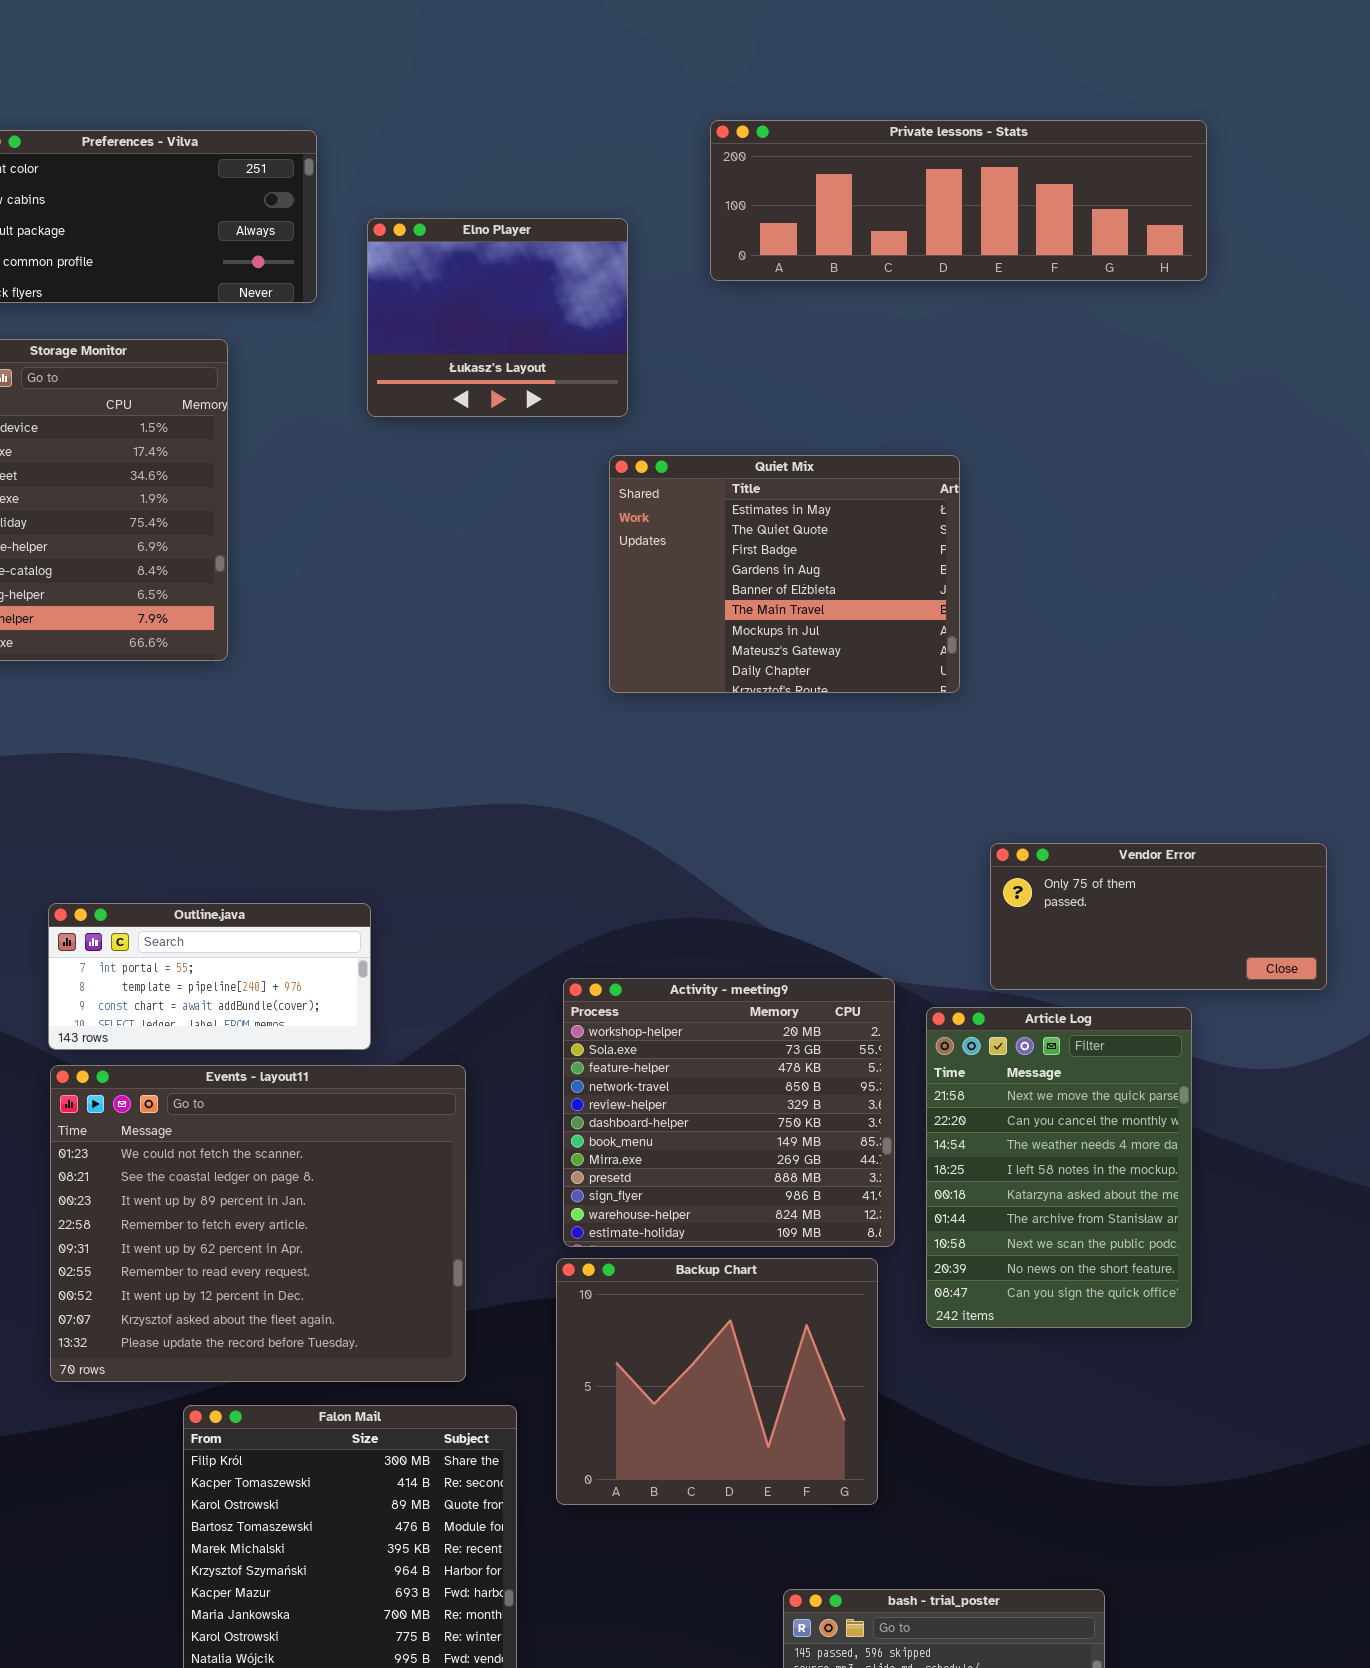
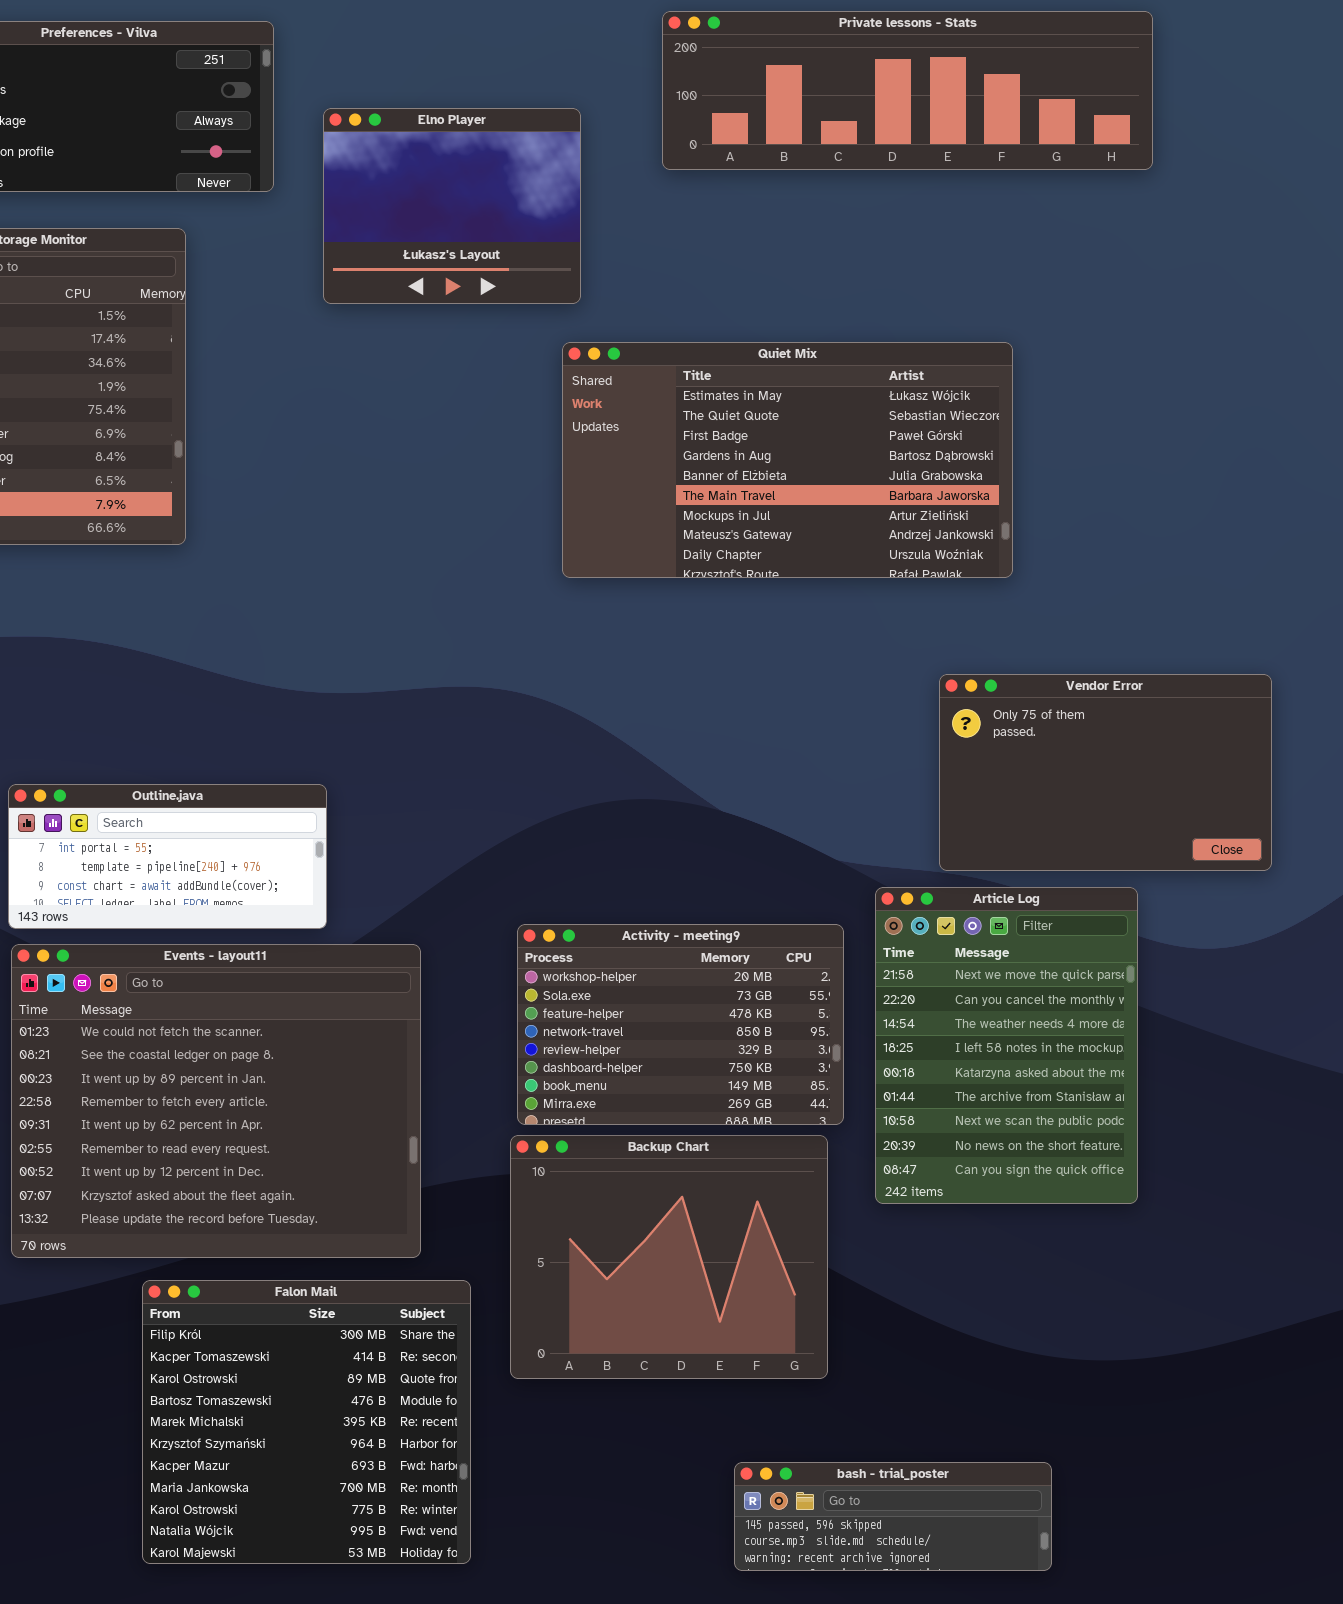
Quiet Mix: [609,455,960,693] -> [562,342,1013,578], resized
Vendor Error: [990,843,1327,990] -> [939,674,1272,871], resized
Activity - meeting9: [563,978,895,1247] -> [517,924,844,1125], resized

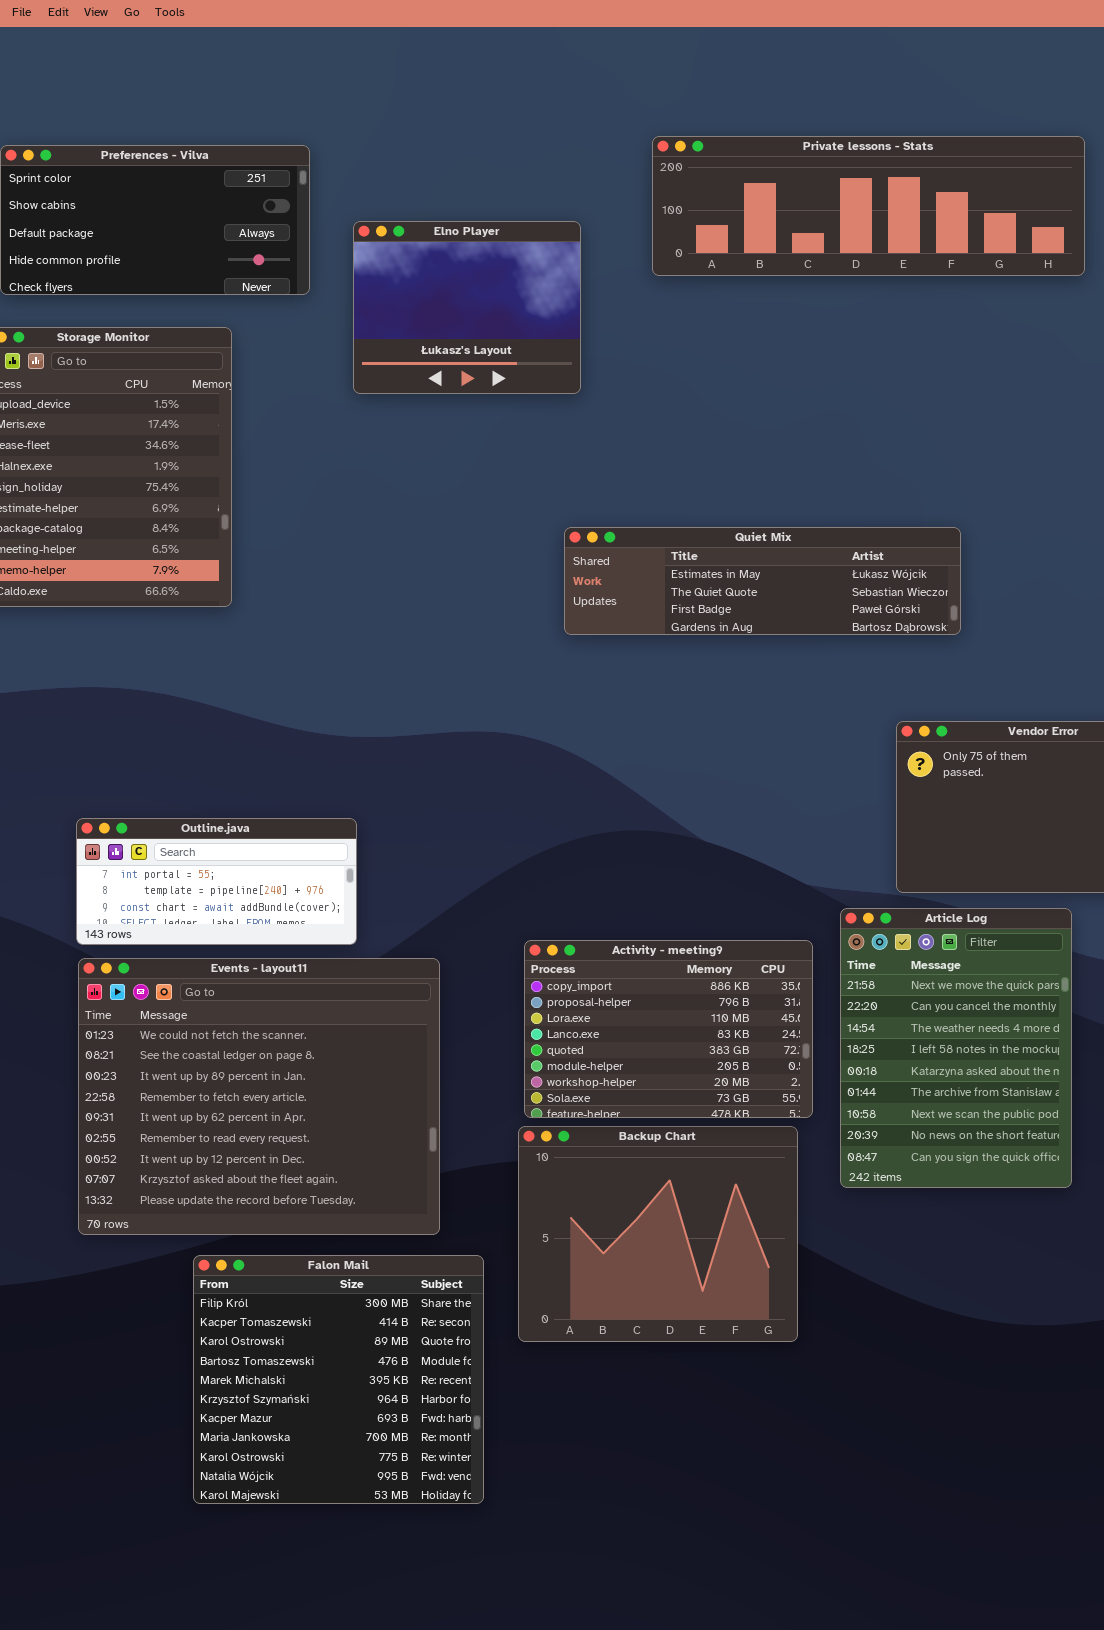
Quiet Mix: [562,342,1013,578] -> [564,527,961,635], resized
Activity - meeting9: [517,924,844,1125] -> [524,940,813,1118], scrolled up 6 rows
bash - trial_poster: [734,1462,1052,1571] -> none, closed

